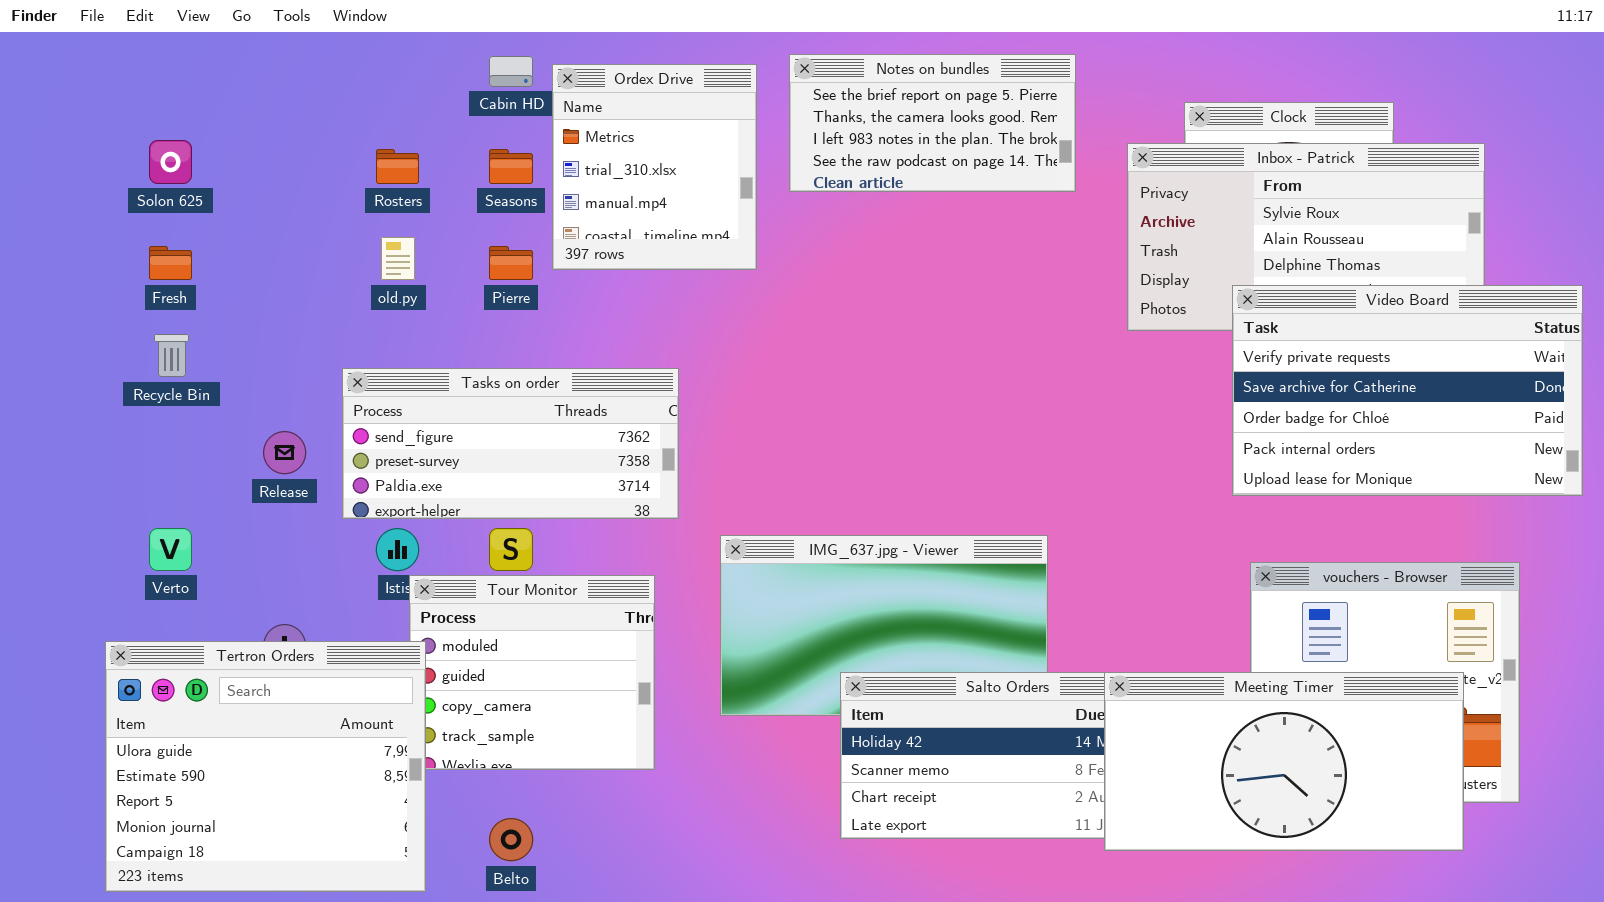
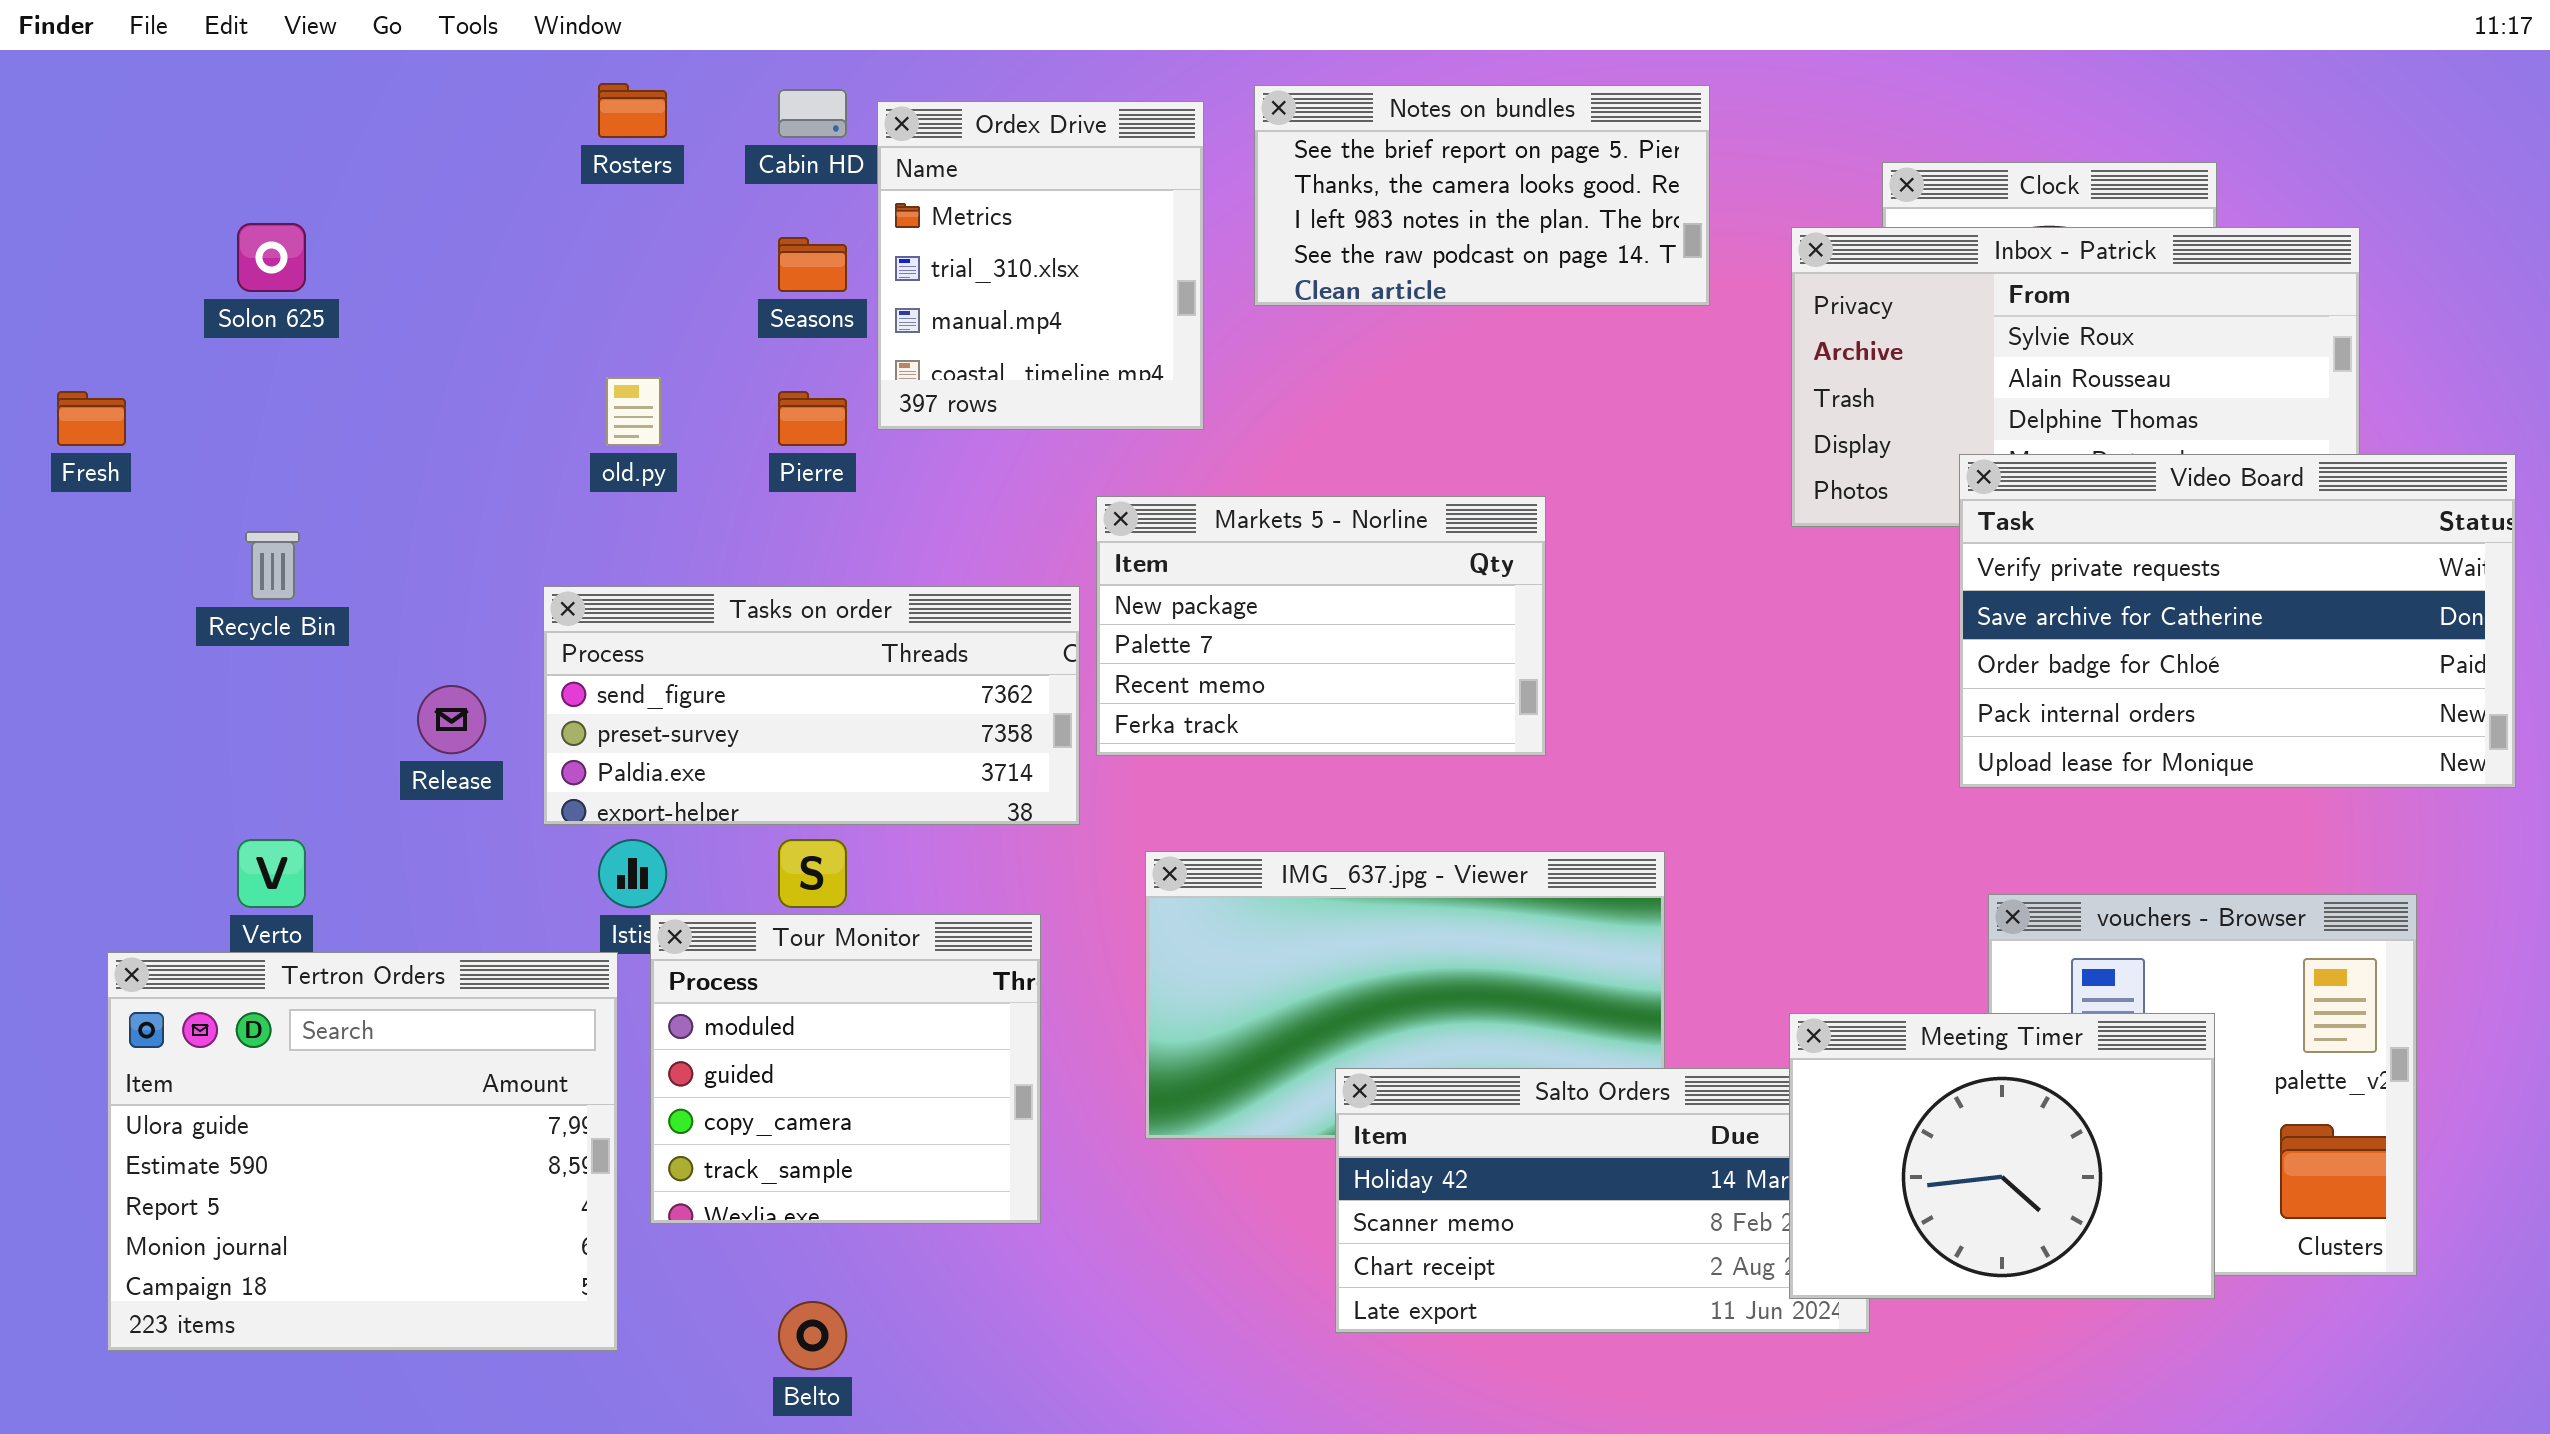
Rosters: [376,149,419,184] -> [598,83,667,138], moved
Fresh: [149,246,192,280] -> [57,391,126,446], moved
Markets 5 - Norline: none -> [1096,496,1546,756], opened
Tertron Orders: [105,641,426,892] -> [107,952,618,1351], moved
Meeting Timer: [1104,672,1464,851] -> [1789,1013,2215,1299], moved, resized

